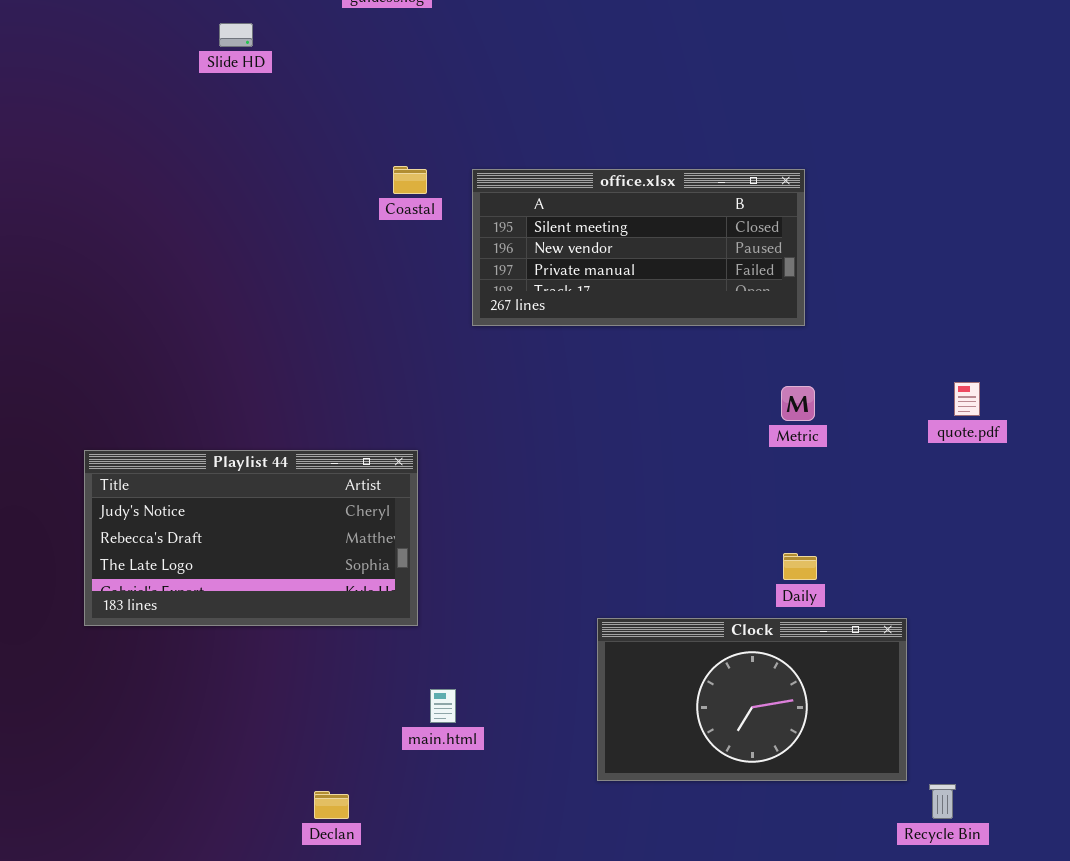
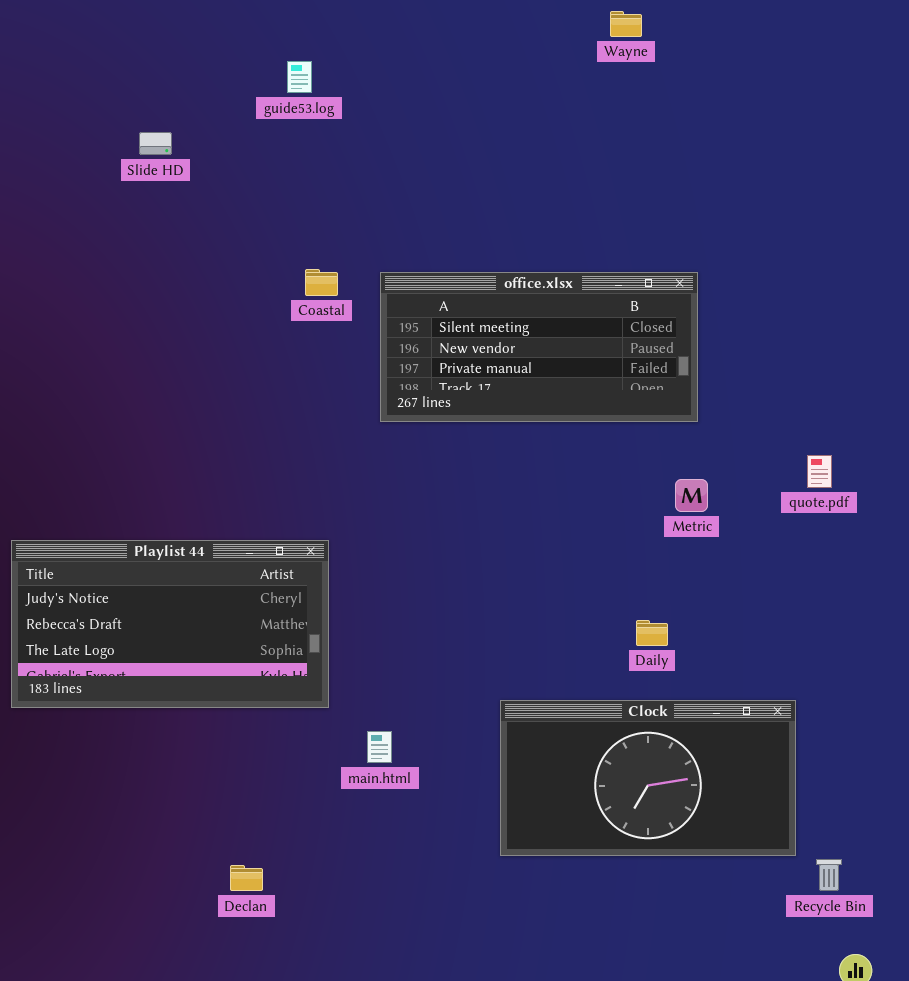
quote.pdf: [954,382,980,416] -> [807,455,832,488], moved
Daily: [783,553,817,580] -> [636,620,668,646], moved
main.html: [430,689,456,723] -> [367,731,392,763], moved

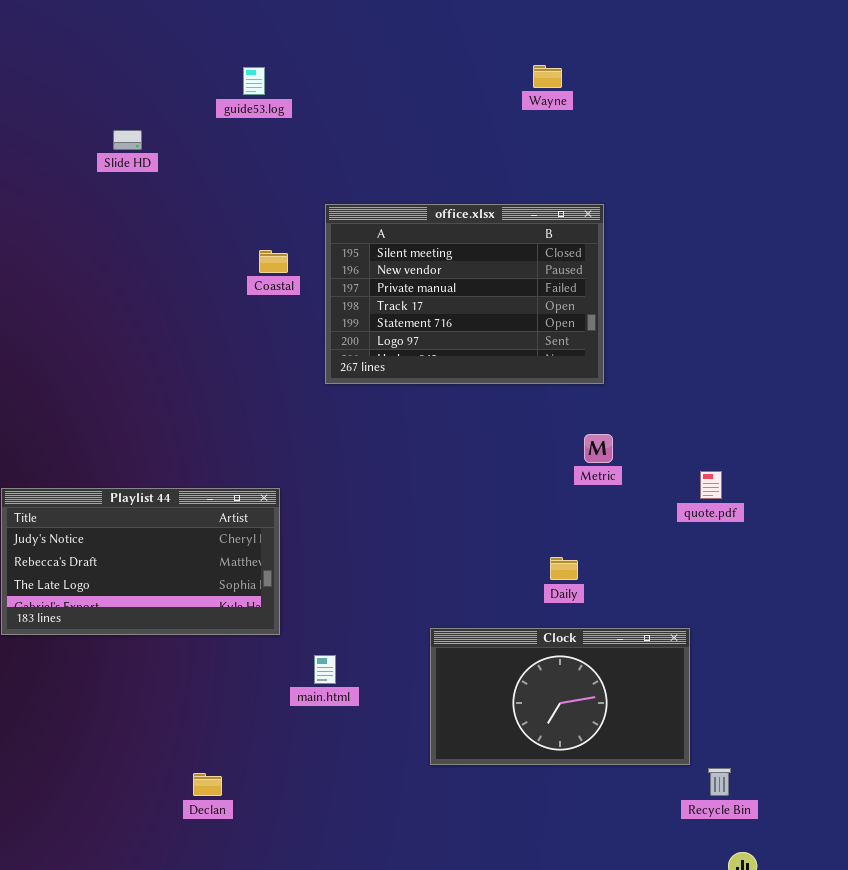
Wayne: [610,11,642,37] -> [533,65,562,88], moved
office.xlsx: [380,272,698,422] -> [325,204,604,384], resized
quote.pdf: [807,455,832,488] -> [700,471,722,499], moved

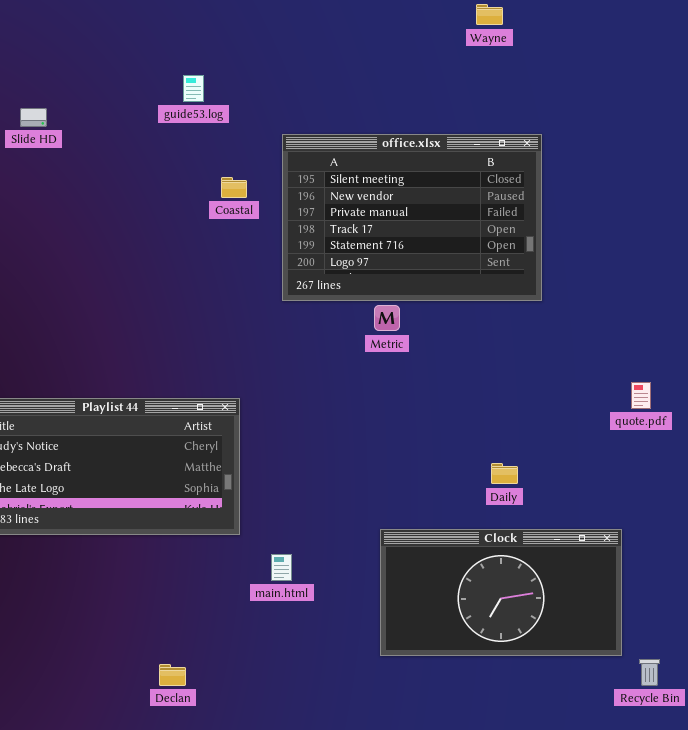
guide53.log: [243,67,265,95] -> [183,75,204,102], moved
Slide HD: [113,130,142,150] -> [20,108,47,127], moved
Metric: [584,434,613,463] -> [374,305,400,331], moved

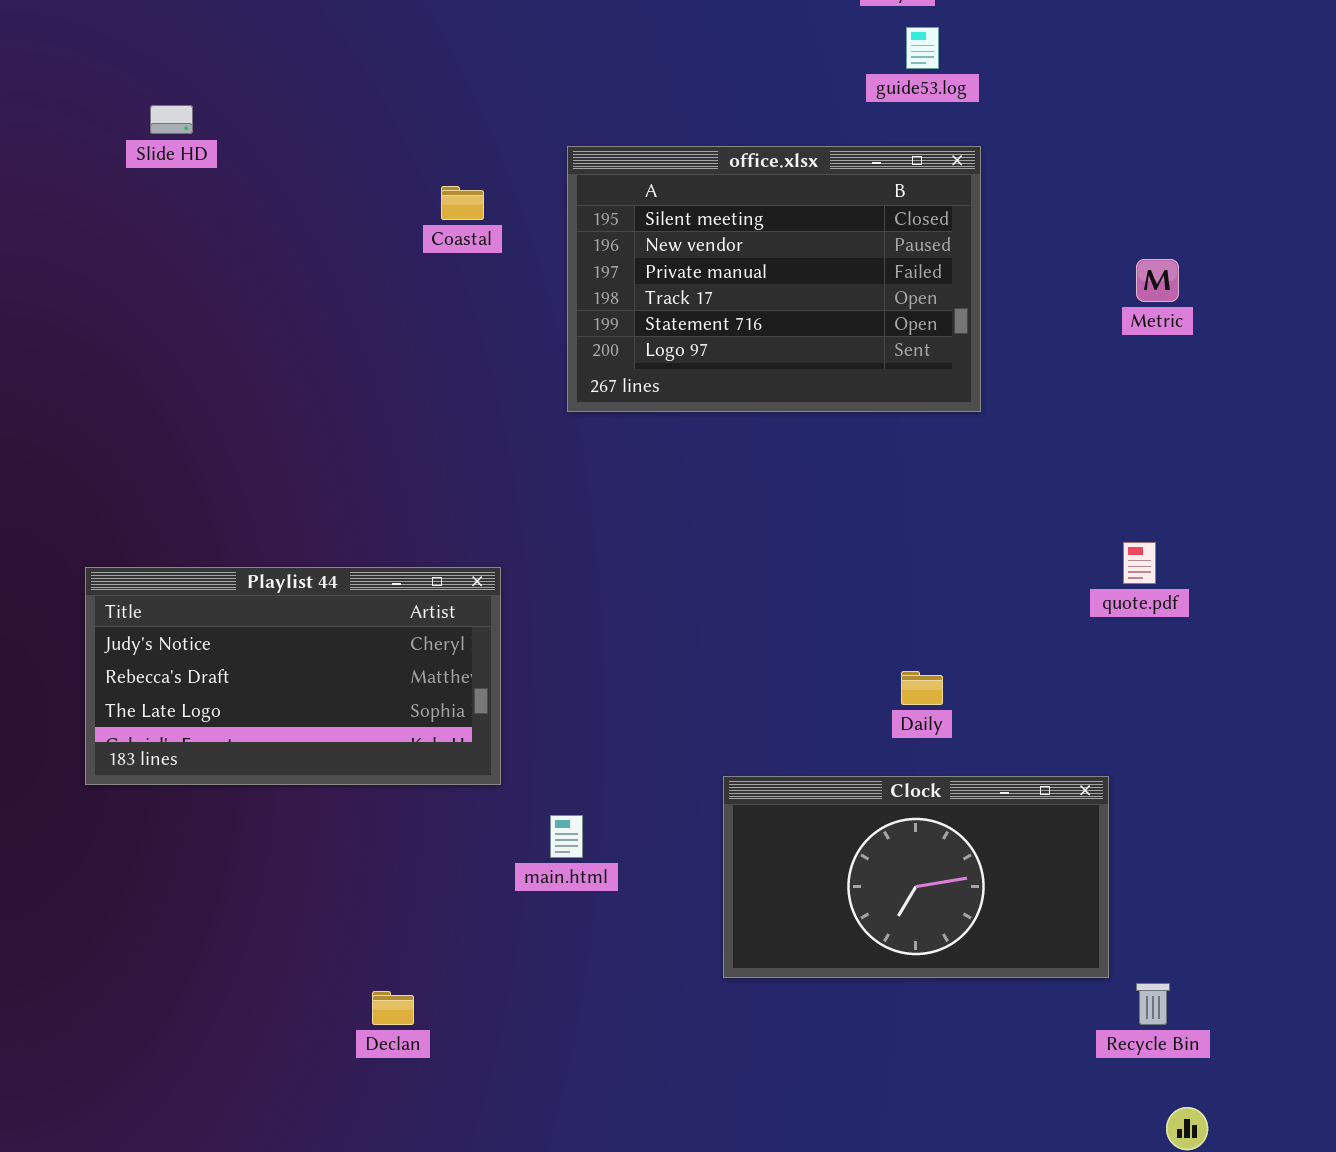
guide53.log: [183,75,204,102] -> [906,27,939,69], moved
Coastal: [221,177,247,198] -> [441,186,484,220], moved
Metric: [374,305,400,331] -> [1136,259,1179,302], moved

